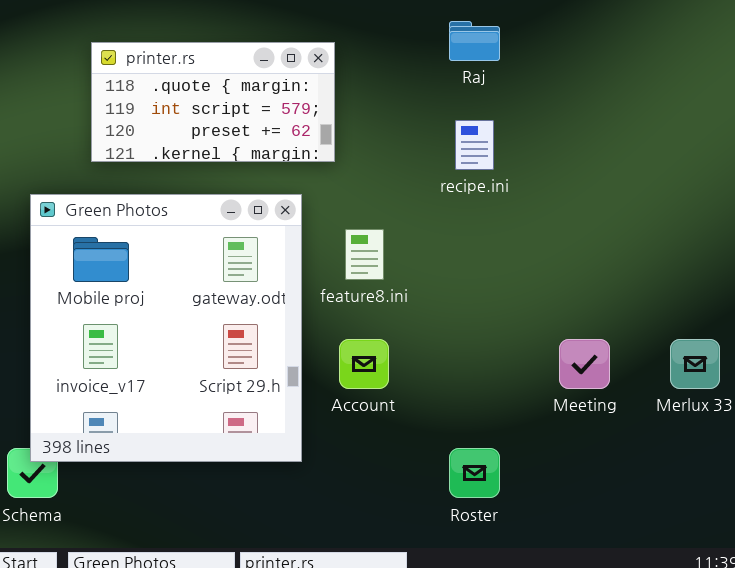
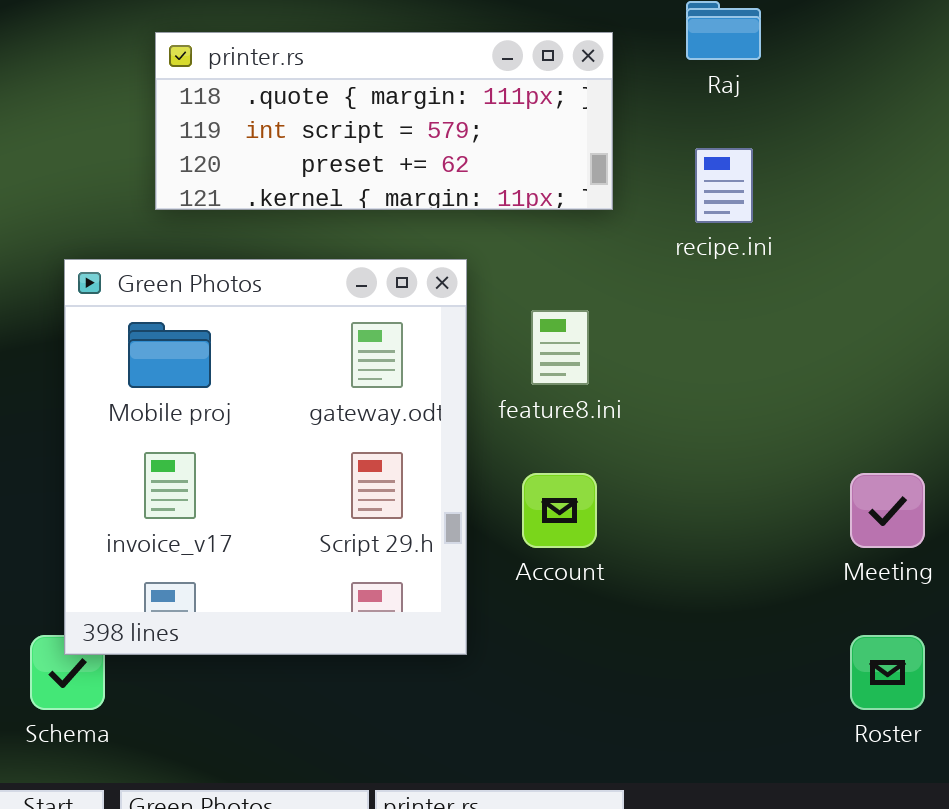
printer.rs: [91,42,335,162] -> [155,32,613,210], resized
Roster: [449,448,500,498] -> [850,635,925,710], moved

